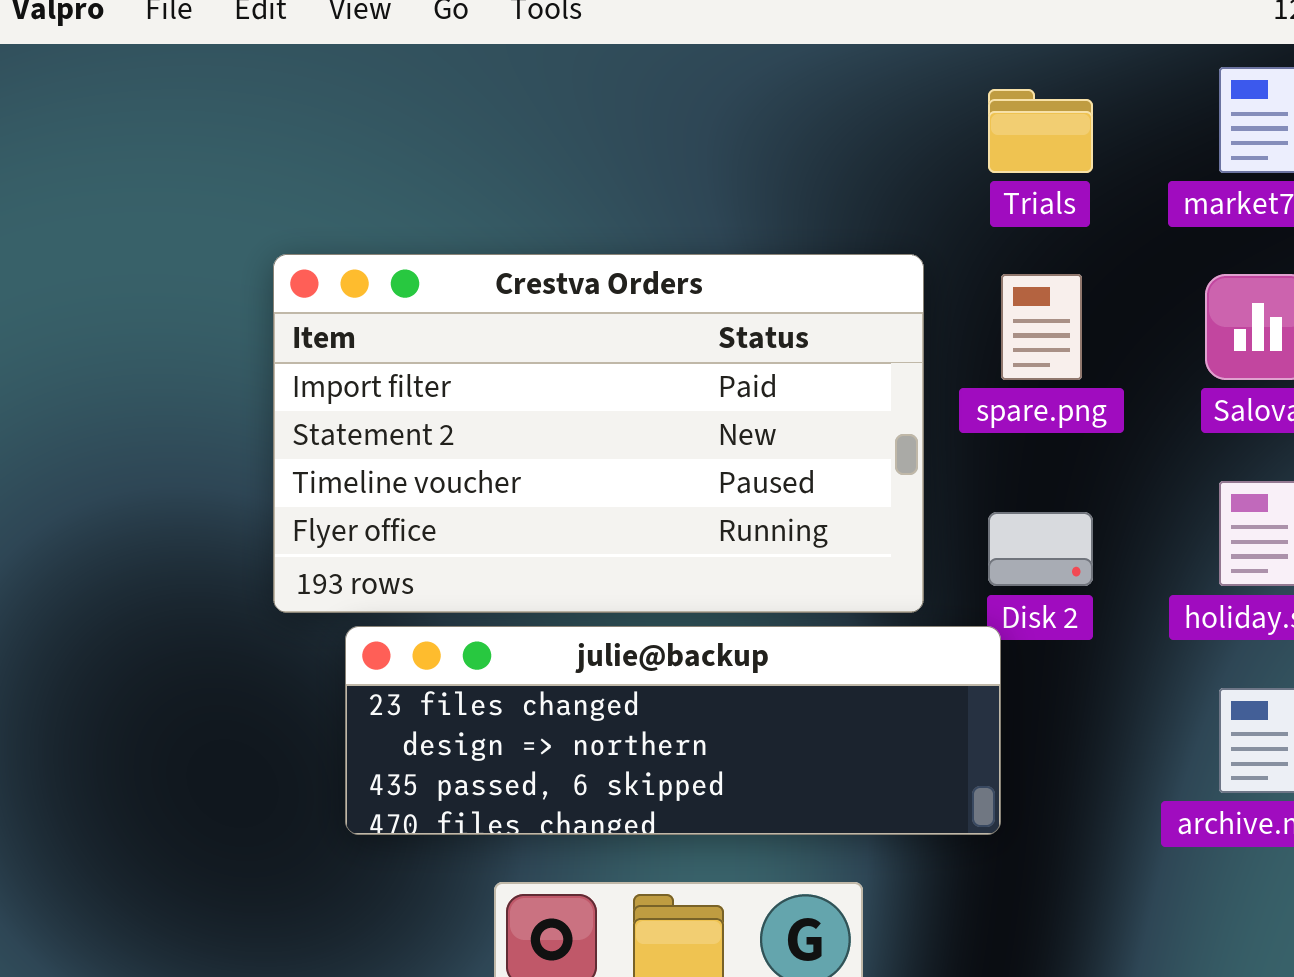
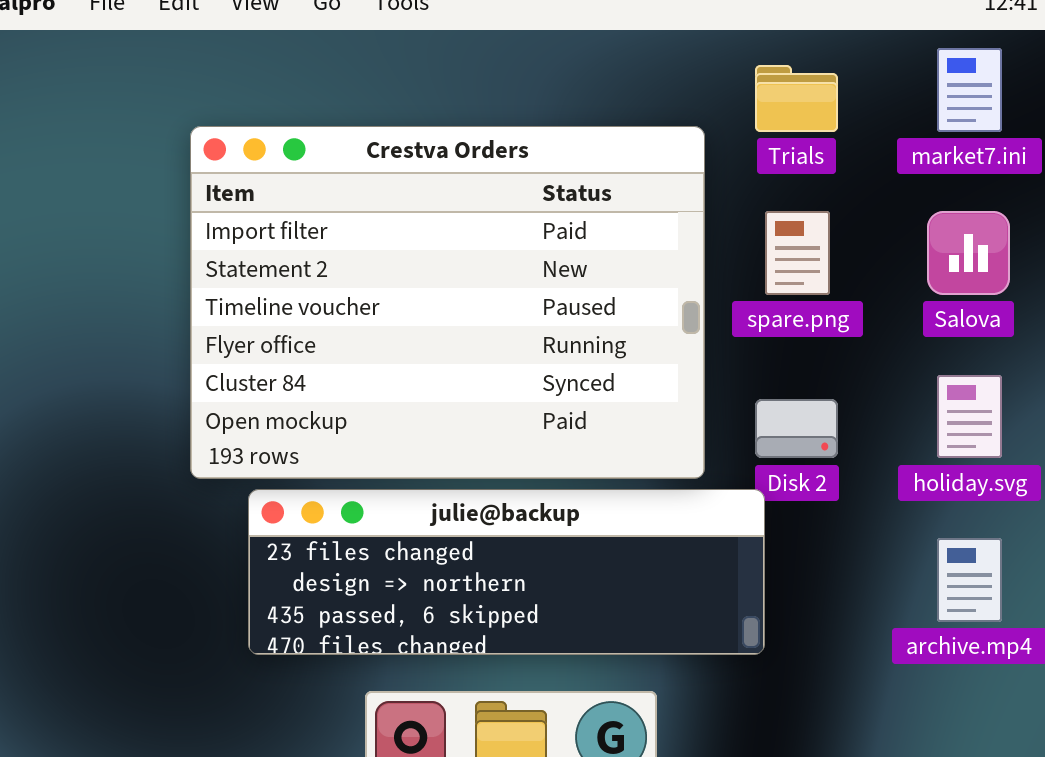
Crestva Orders: [273,254,924,613] -> [190,126,705,479], resized

